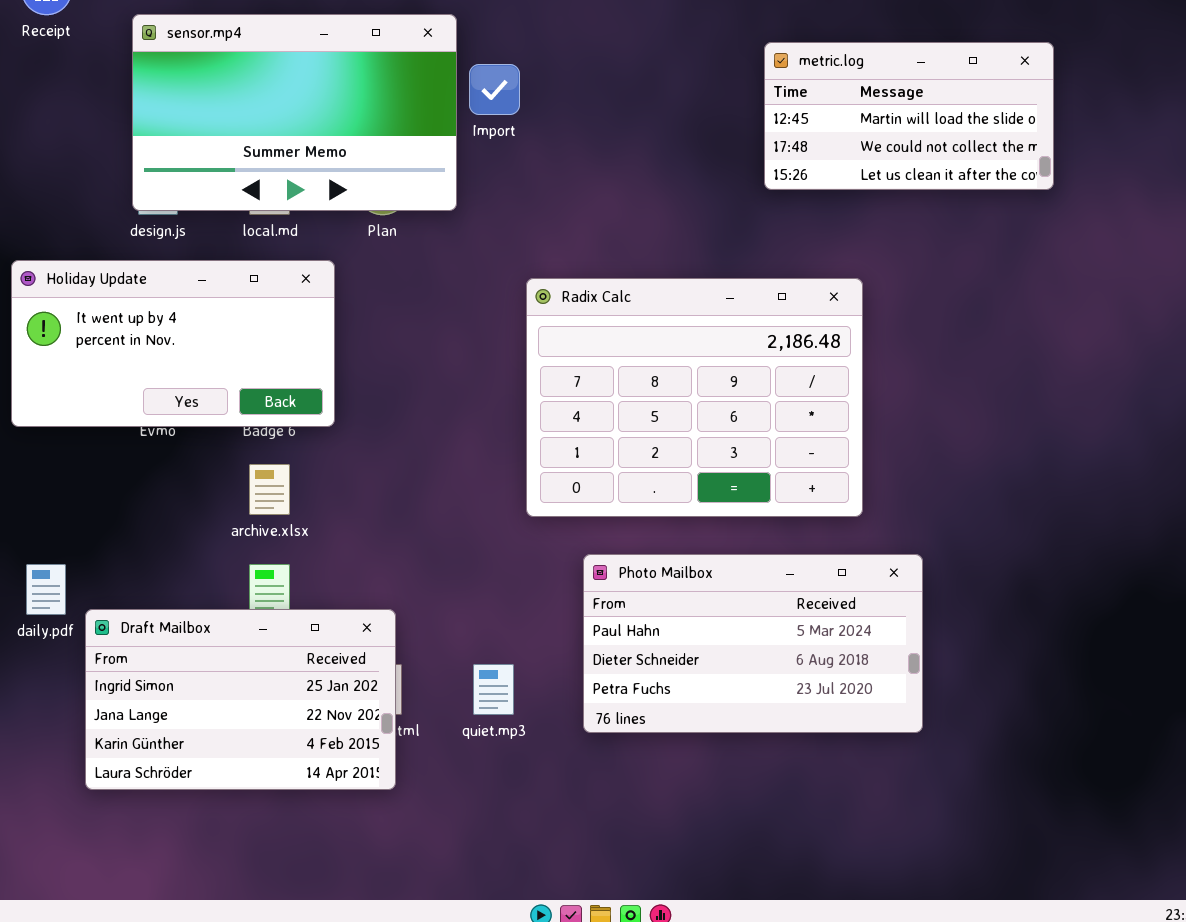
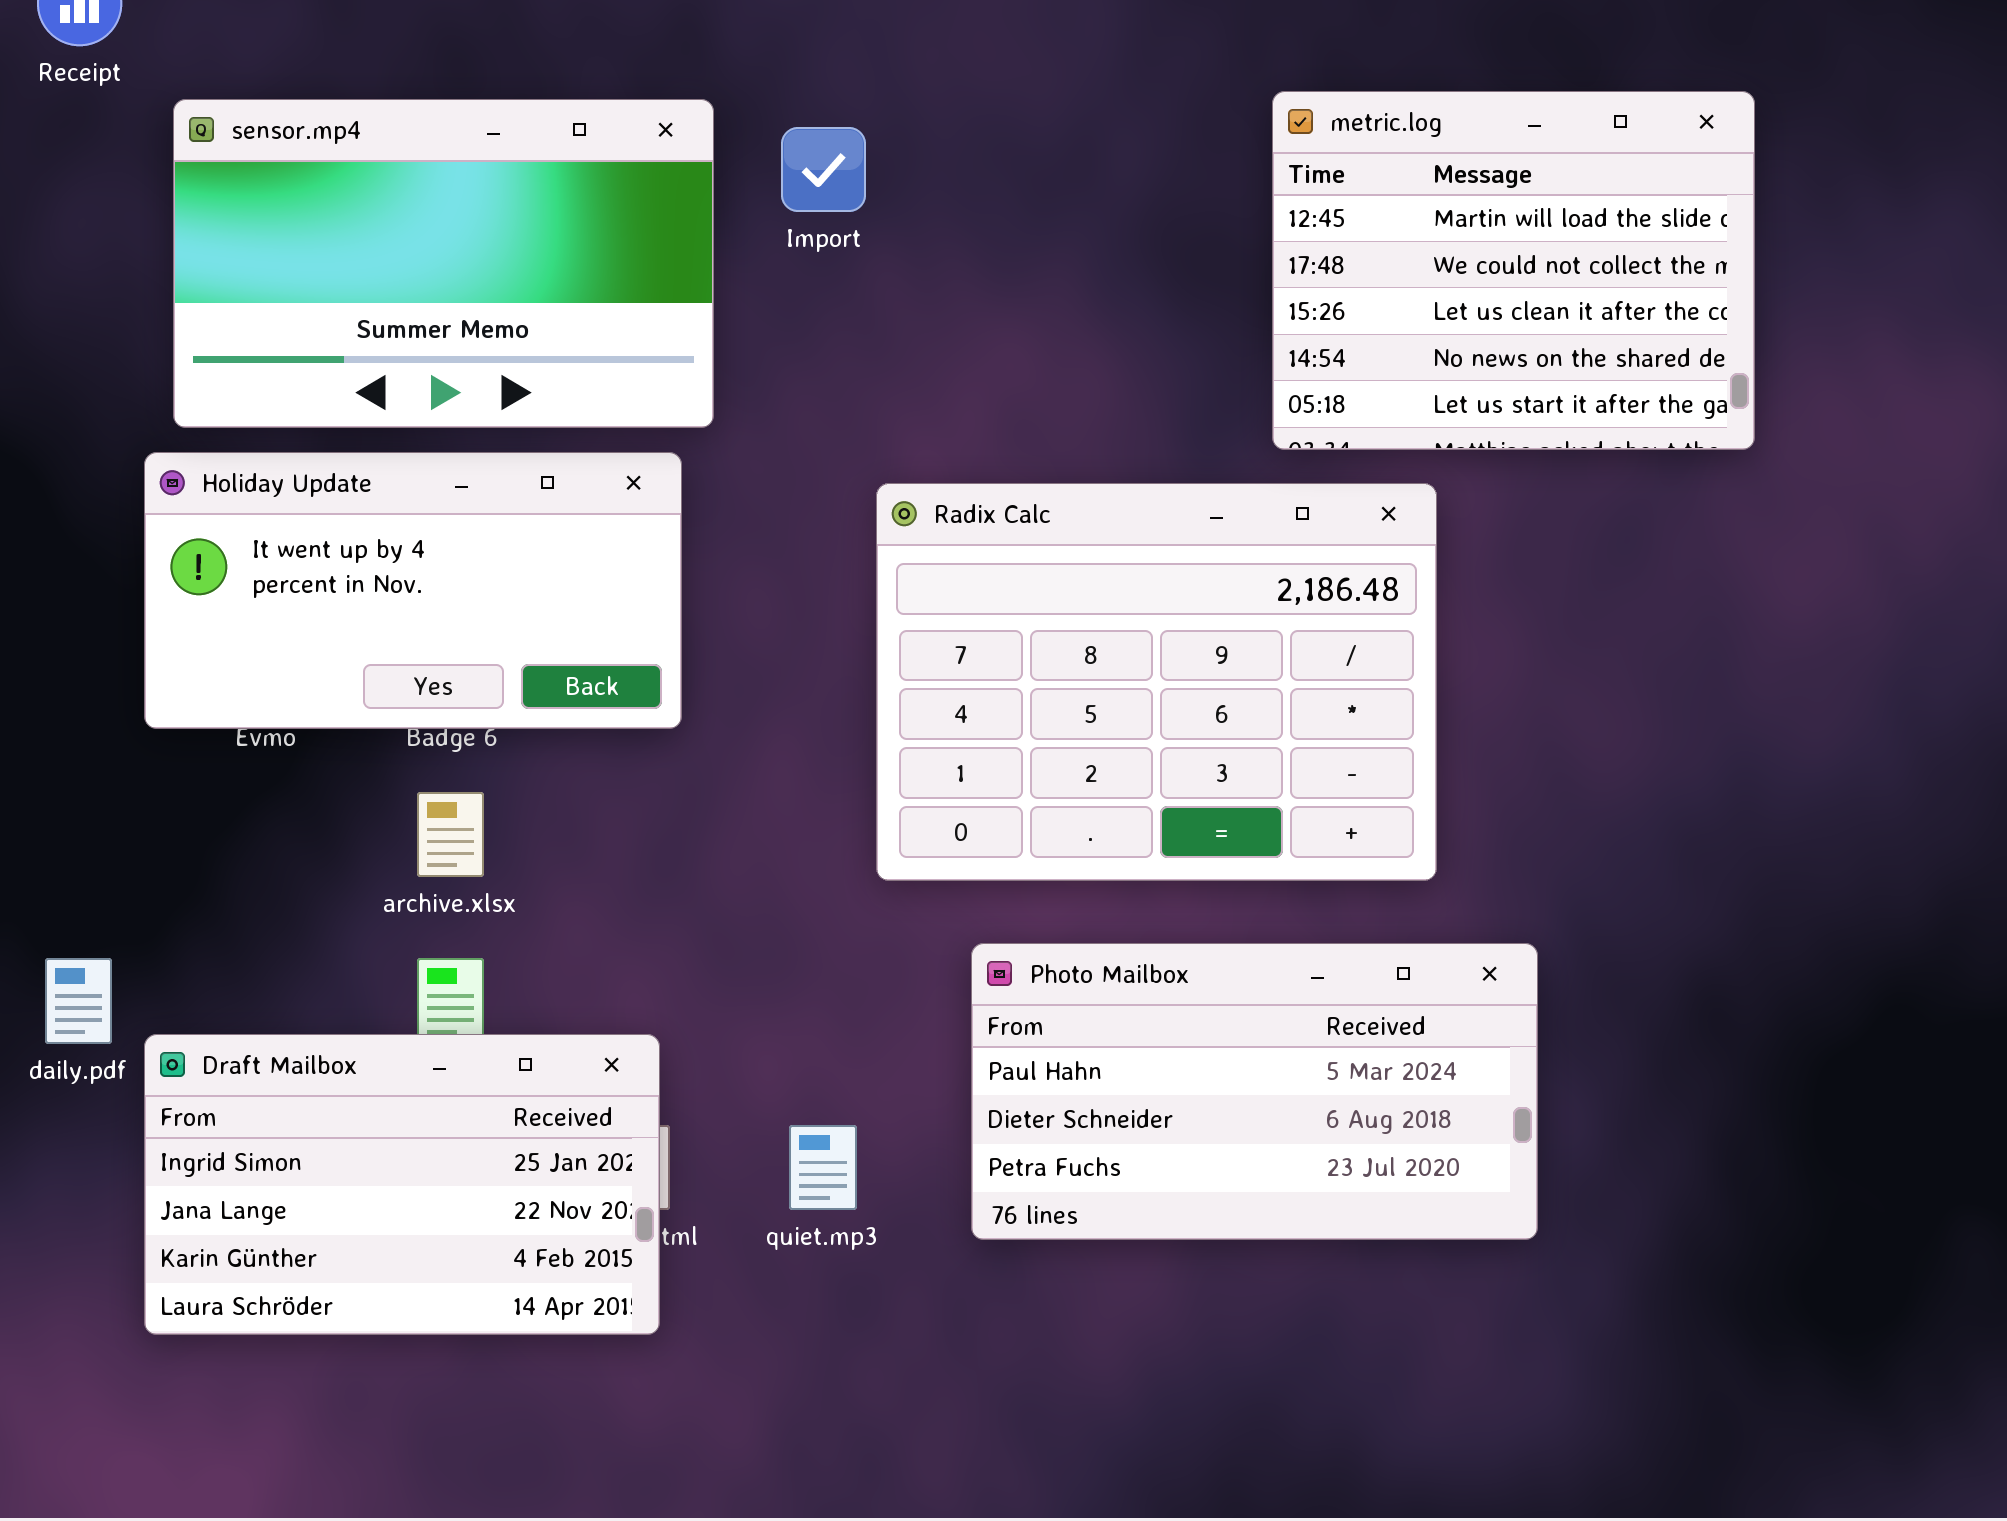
sensor.mp4: [132,14,457,211] -> [173,99,714,428], moved
metric.log: [764,42,1054,190] -> [1272,91,1755,450], resized
Holiday Update: [11,260,335,427] -> [144,452,682,729], moved

